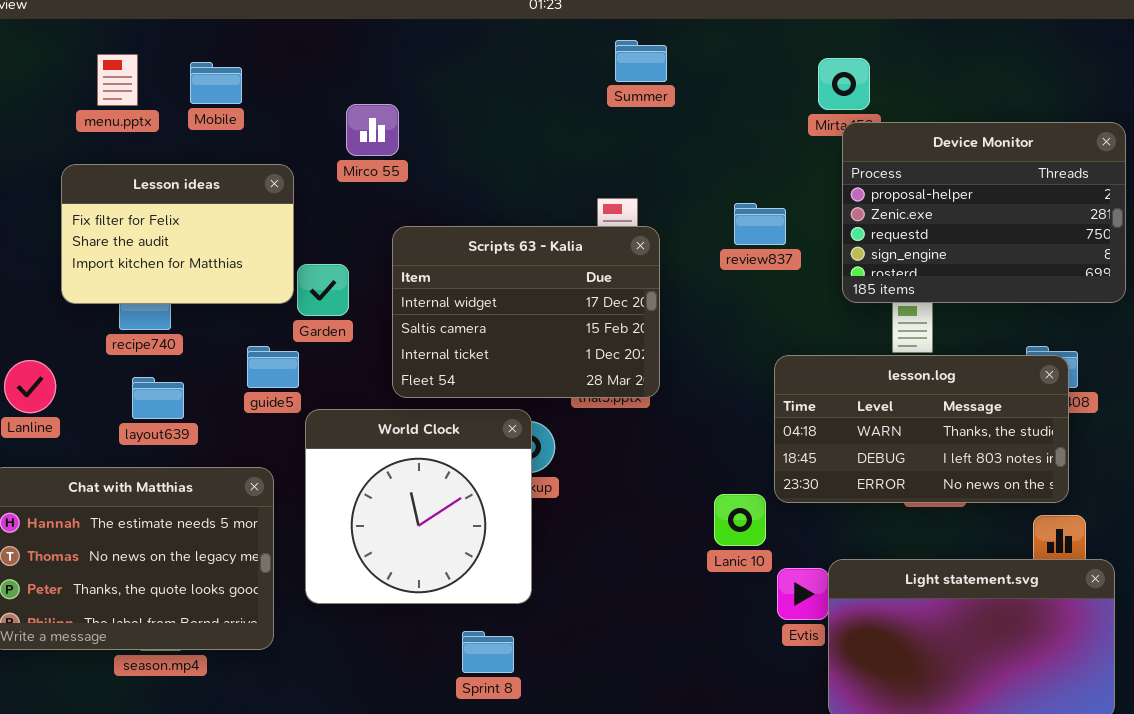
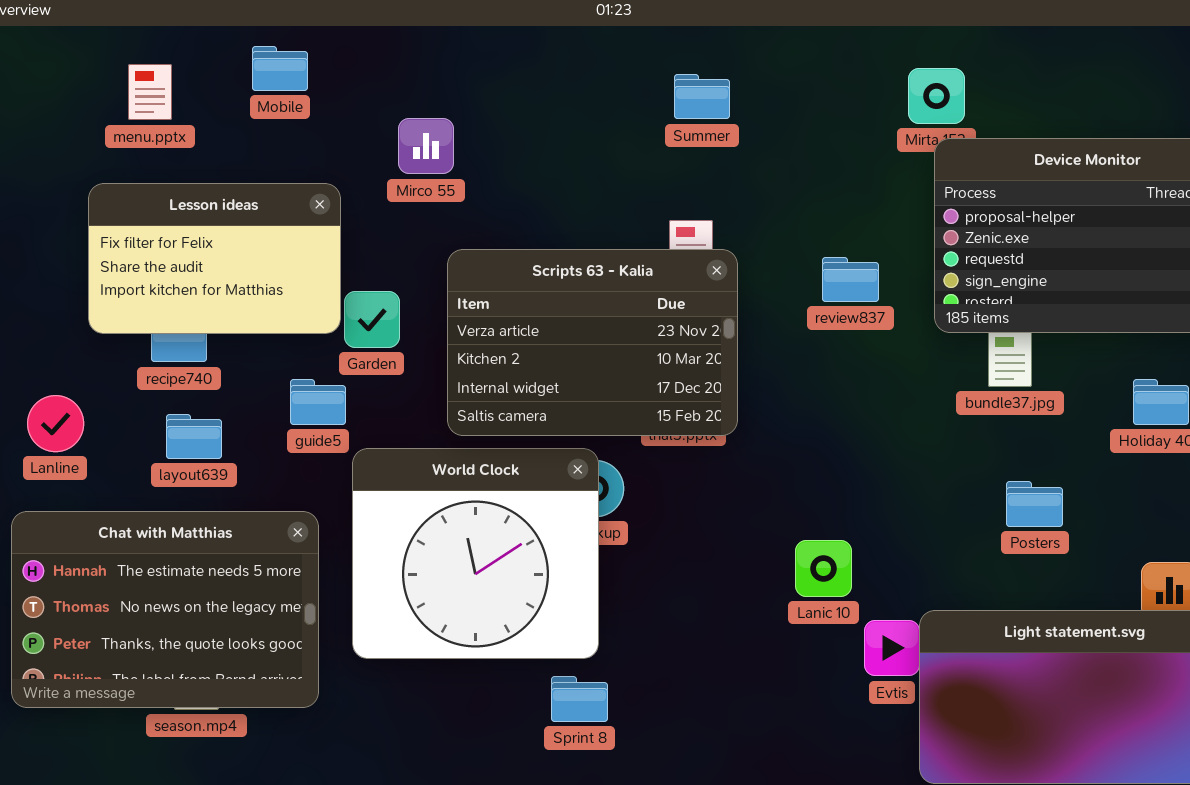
Summer: [615,40,667,82] -> [674,74,730,119], moved
Mobile: [190,62,242,104] -> [252,46,308,91], moved
review837: [734,203,786,245] -> [822,257,879,302], moved
Scripts 63 - Kalia: [392,226,660,398] -> [447,249,738,436], scrolled up 2 rows
lesson.log: [774,355,1069,503] -> none, closed
Sprint 8: [462,631,514,673] -> [551,676,608,722], moved

